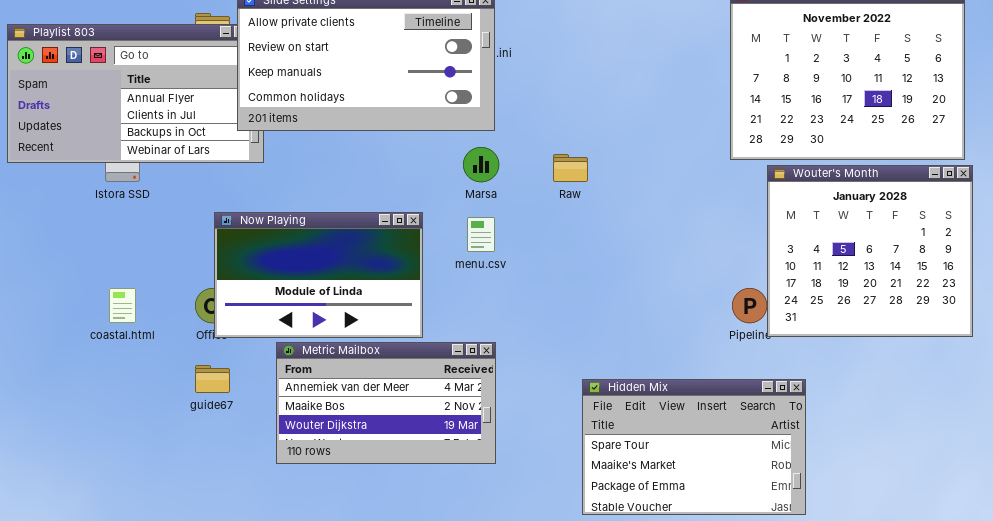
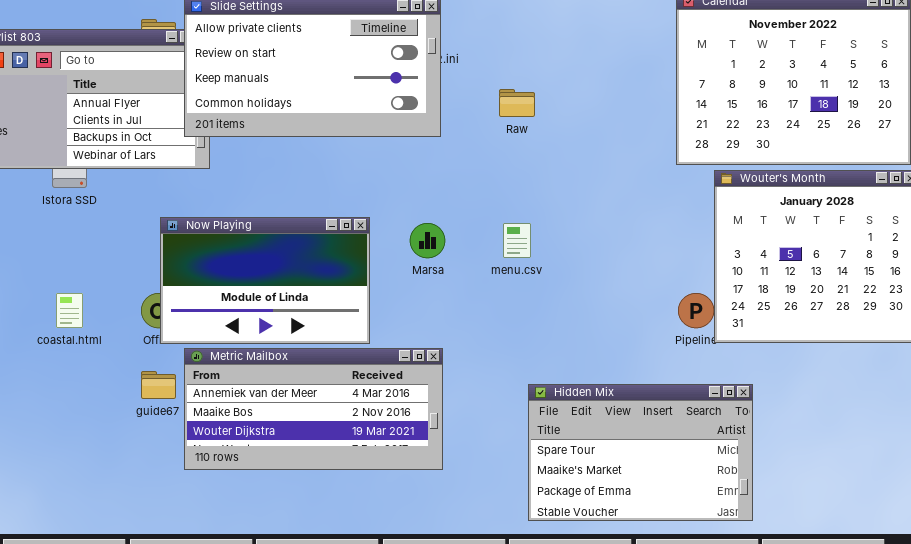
Marsa: [463,147,499,182] -> [410,223,445,258], moved
Raw: [553,154,588,182] -> [499,89,535,117], moved
menu.csv: [467,217,495,252] -> [503,223,531,258], moved
Metric Mailbox: [276,342,496,464] -> [184,348,443,470], resized

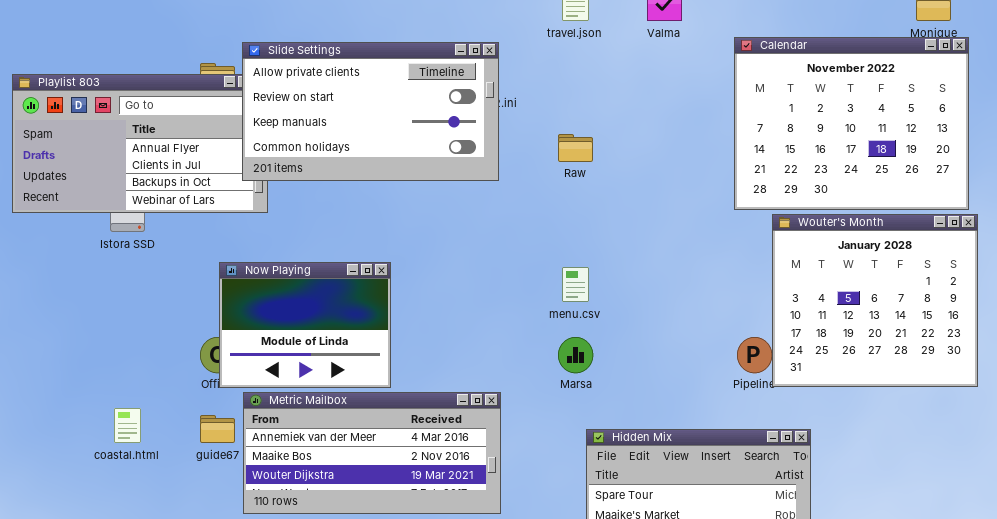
Now Playing: [160,217,370,344] -> [219,262,391,388], resized
Marsa: [410,223,445,258] -> [558,337,593,373], moved
coastal.html: [56,293,83,328] -> [114,408,141,443], moved

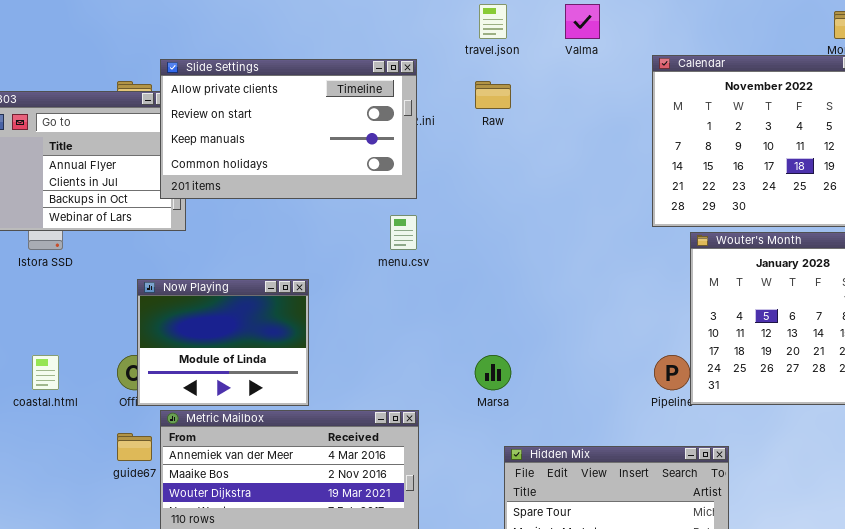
Raw: [558,134,593,162] -> [475,81,511,109], moved
menu.csv: [562,267,589,302] -> [390,215,417,250], moved
coastal.html: [114,408,141,443] -> [32,355,59,390], moved

